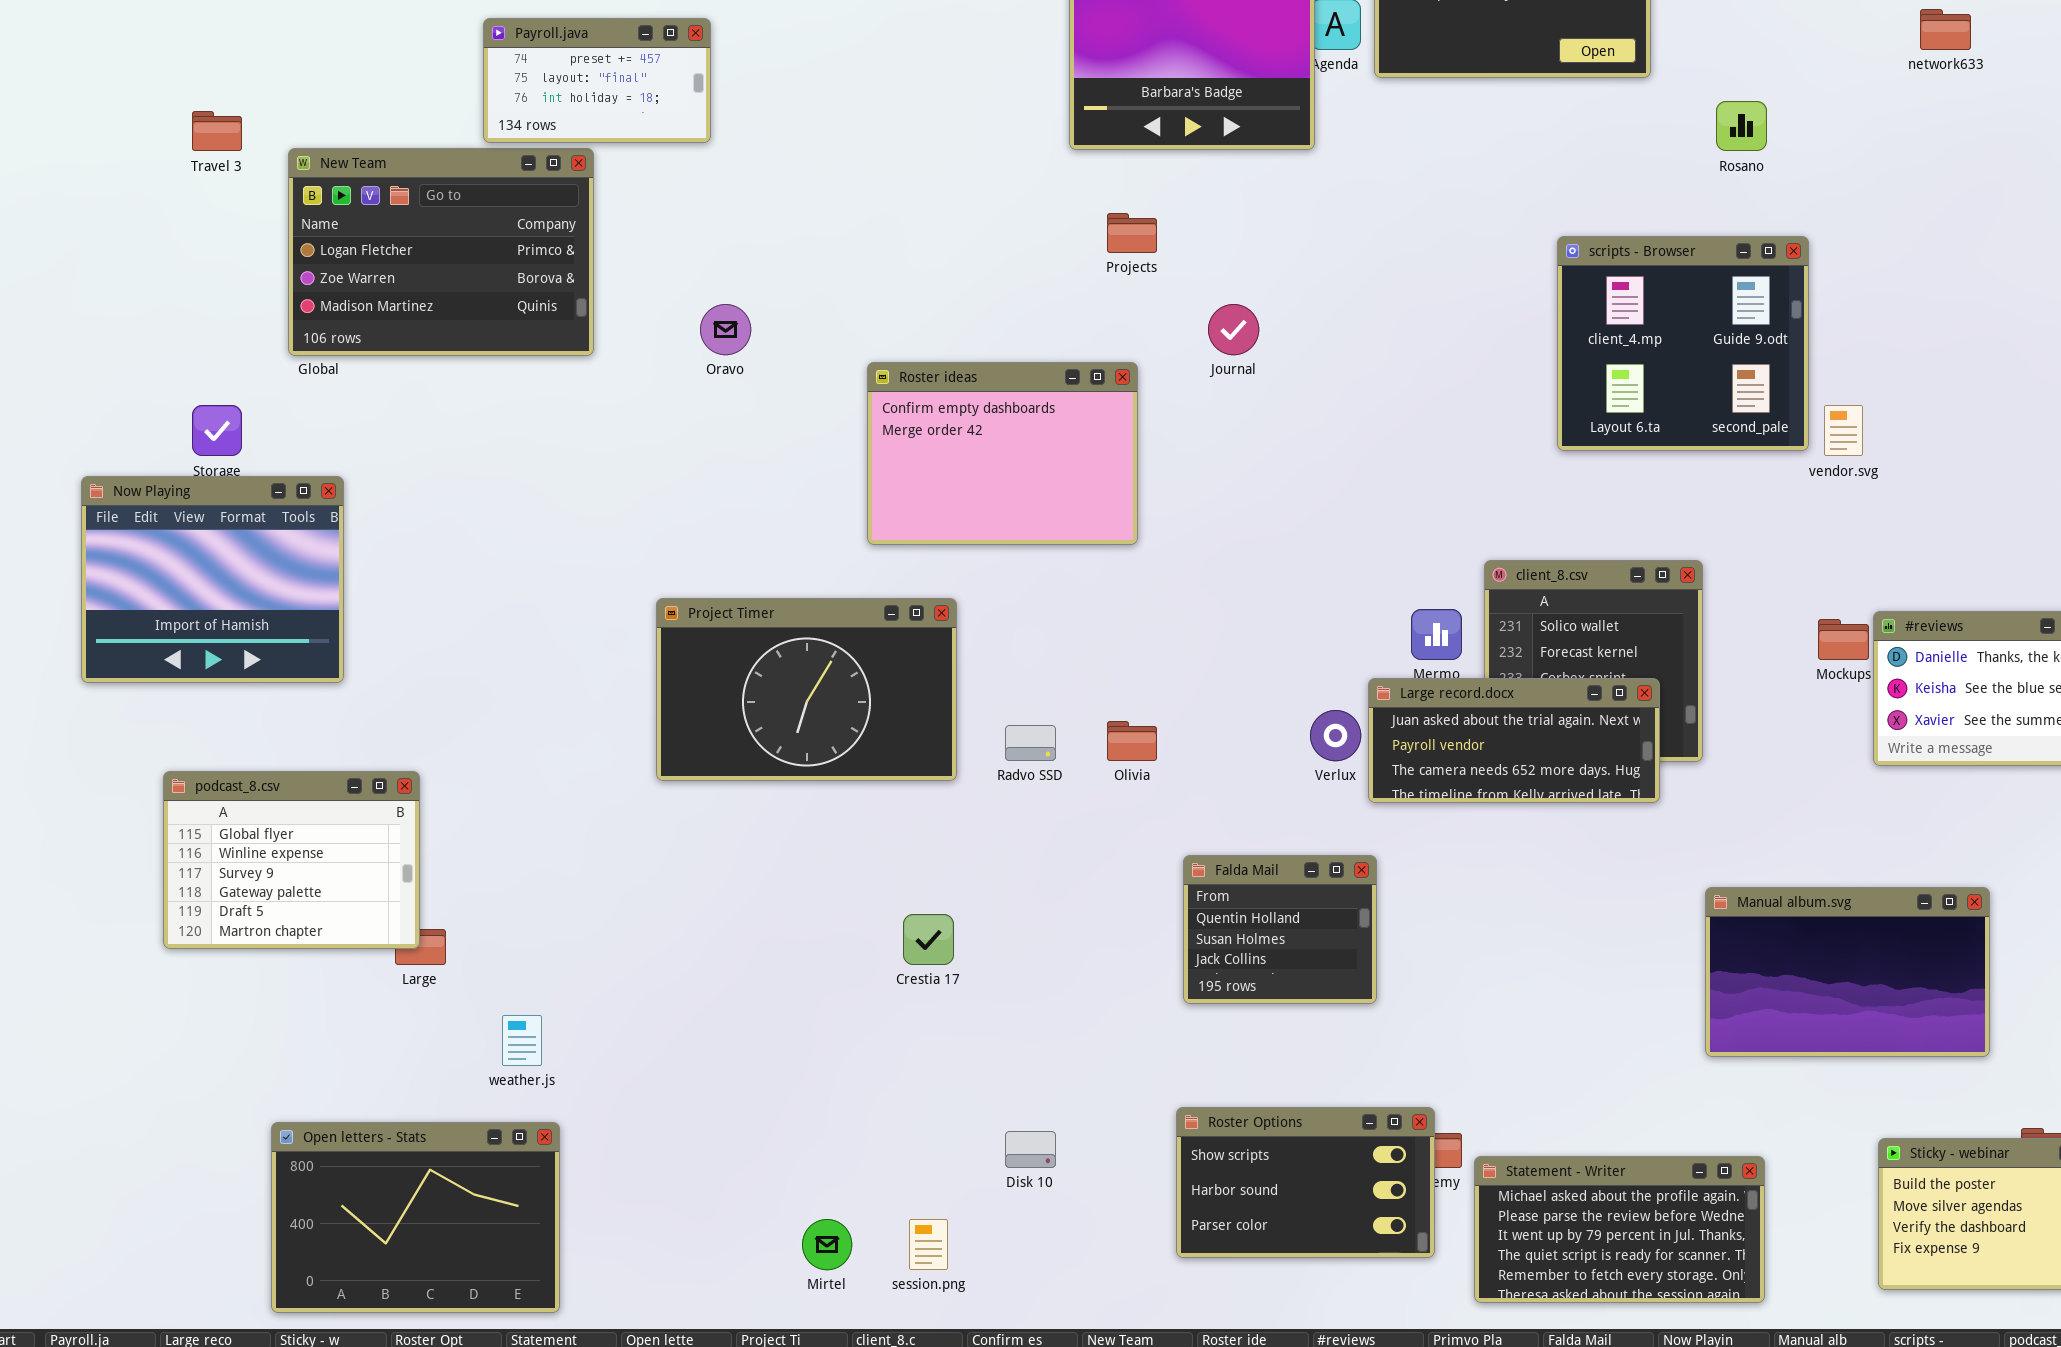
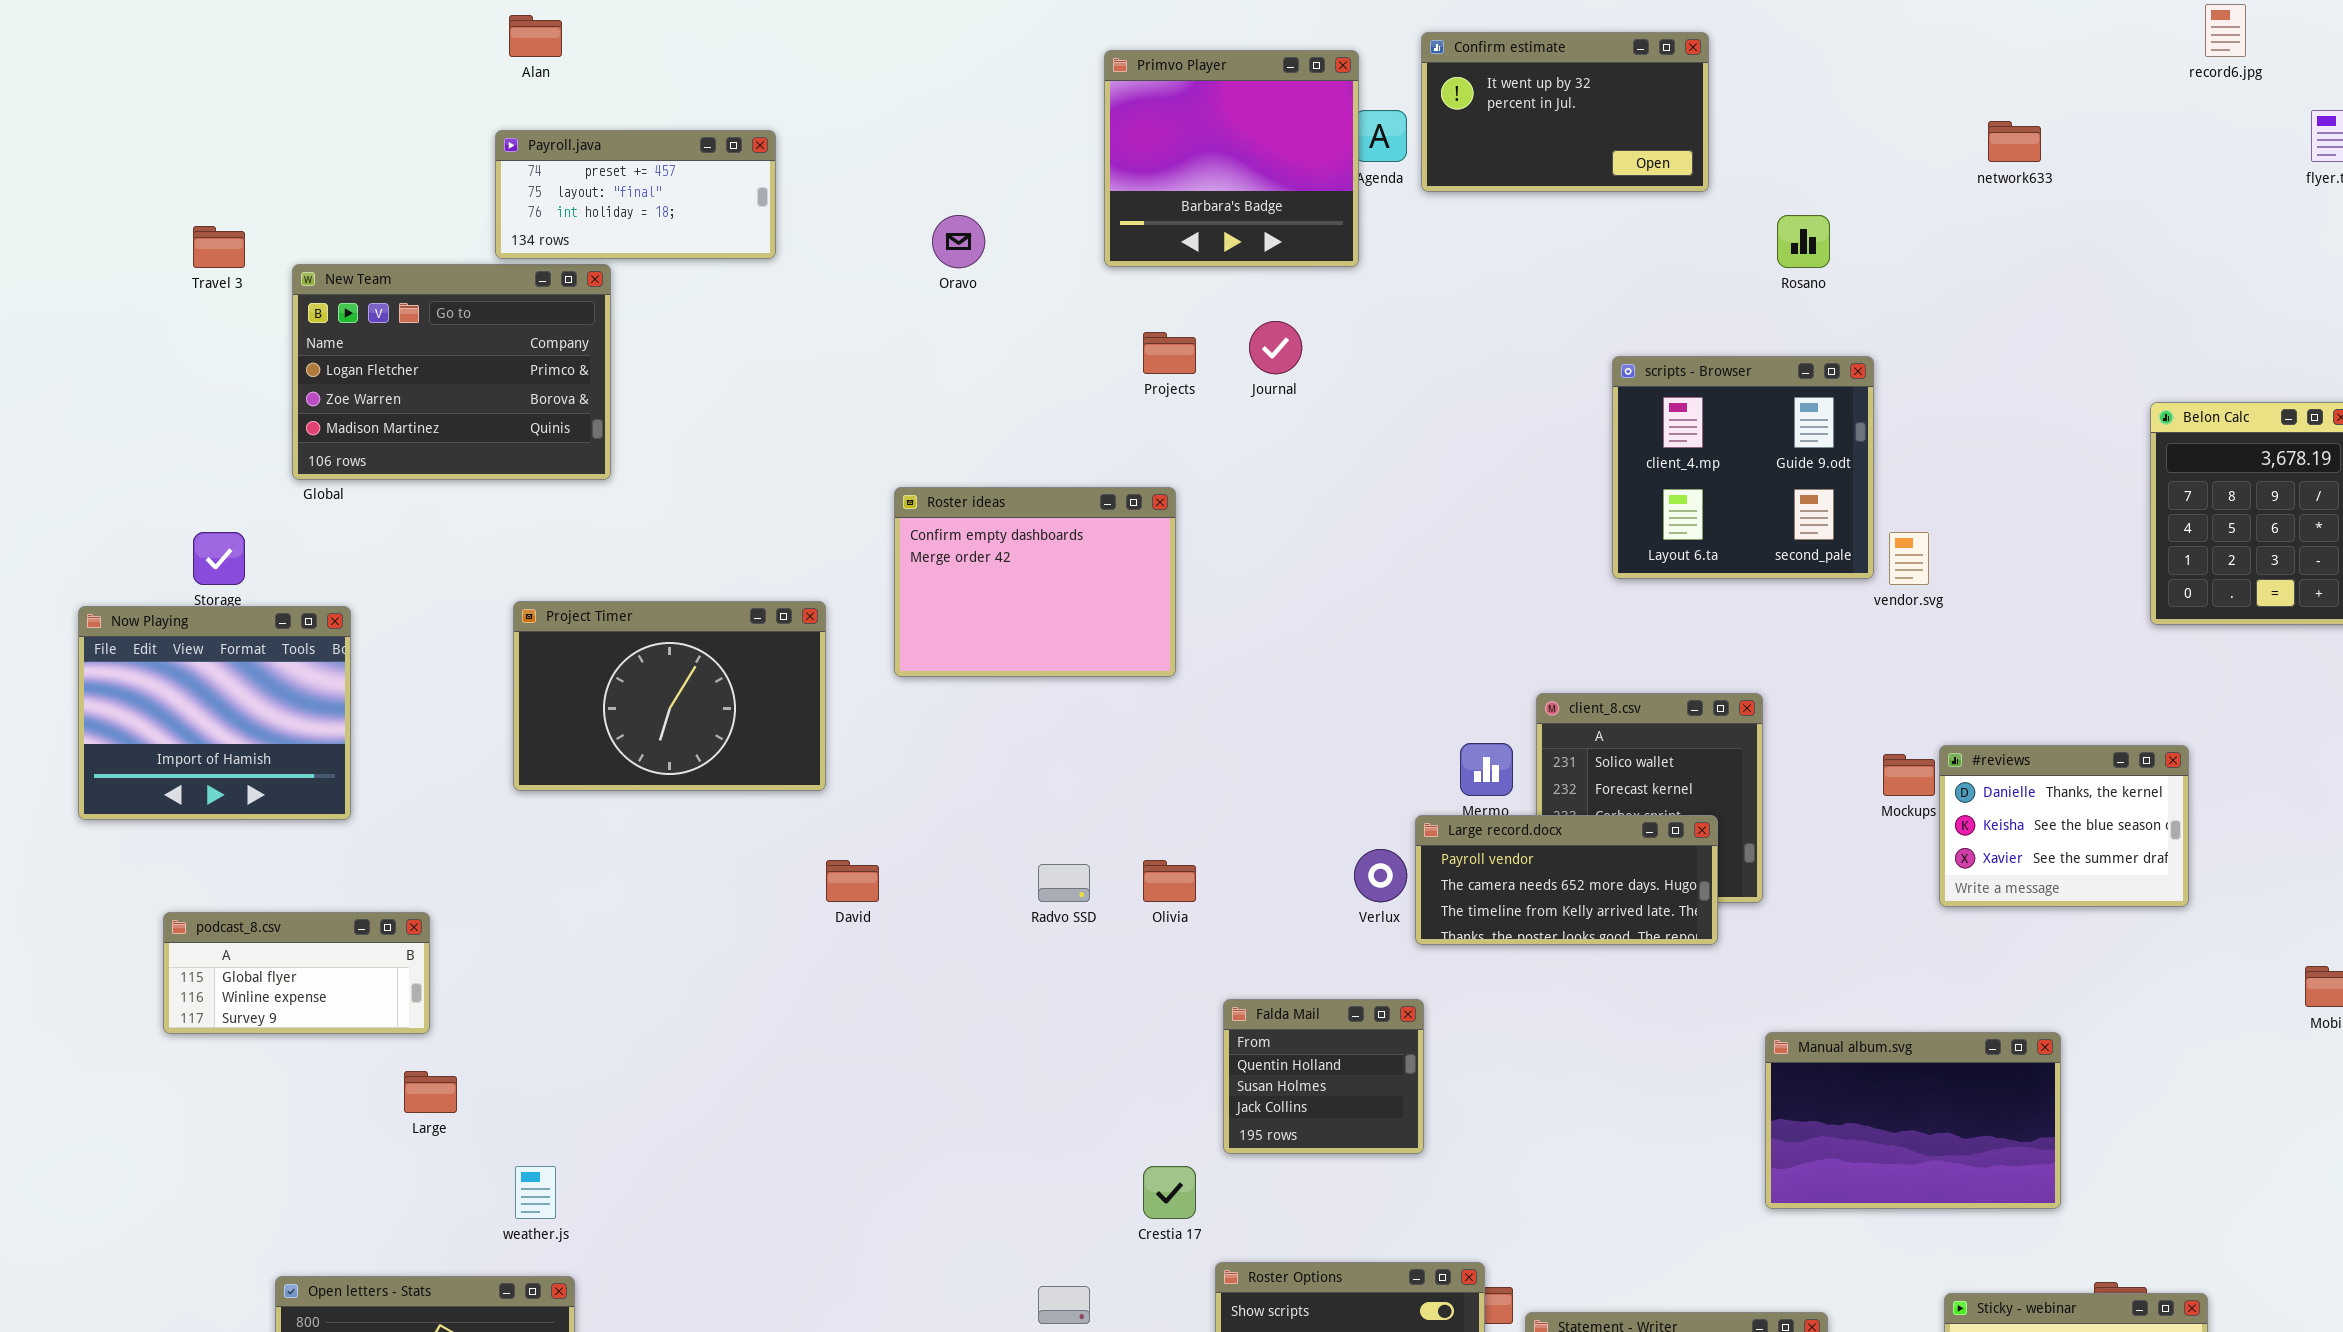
Payroll.java: [483,18,711,143] -> [495,130,776,259], resized
Oravo: [700,304,751,355] -> [932,215,985,268], moved
Journal: [1208,304,1259,355] -> [1249,321,1302,374], moved
Project Timer: [656,598,957,781] -> [513,601,826,791], moved
Large record.docx: [1368,678,1660,803] -> [1415,815,1718,945], scrolled down 1 row
podcast_8.csv: [163,771,420,949] -> [163,912,430,1034], resized
Crestia 17: [903,914,954,965] -> [1143,1166,1196,1219], moved

